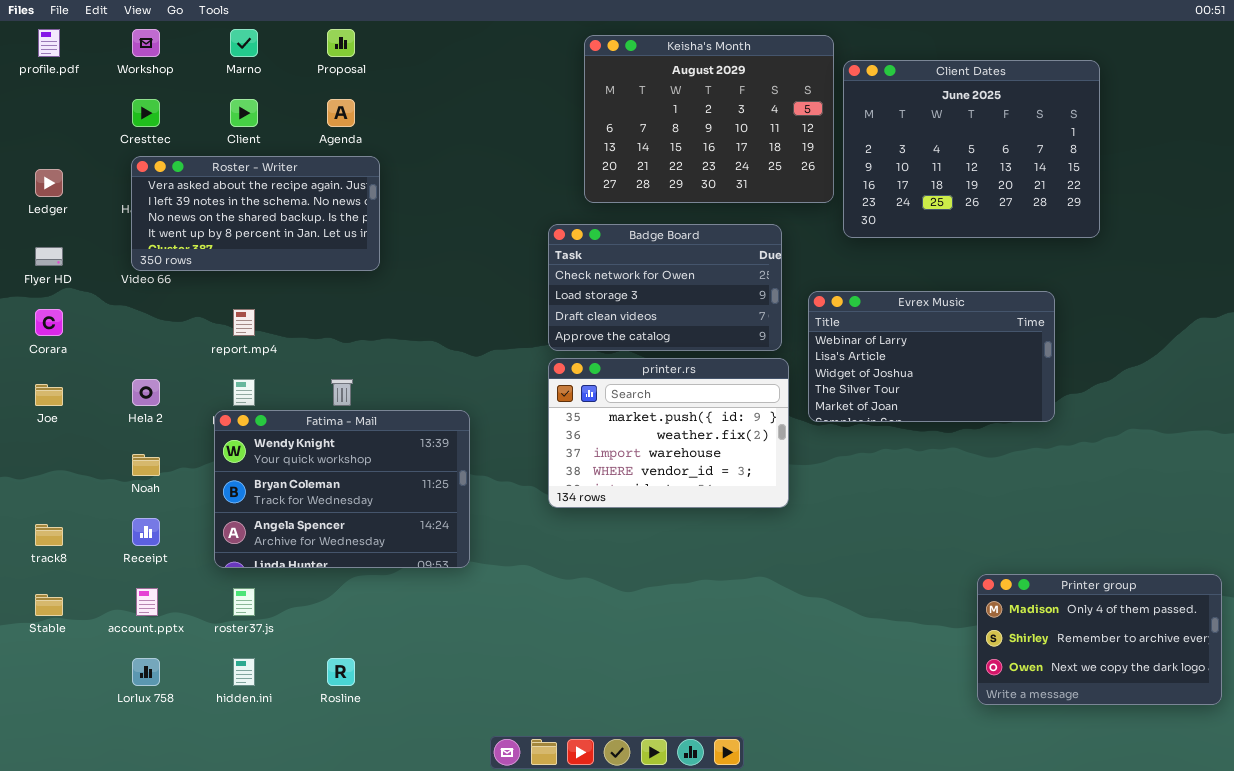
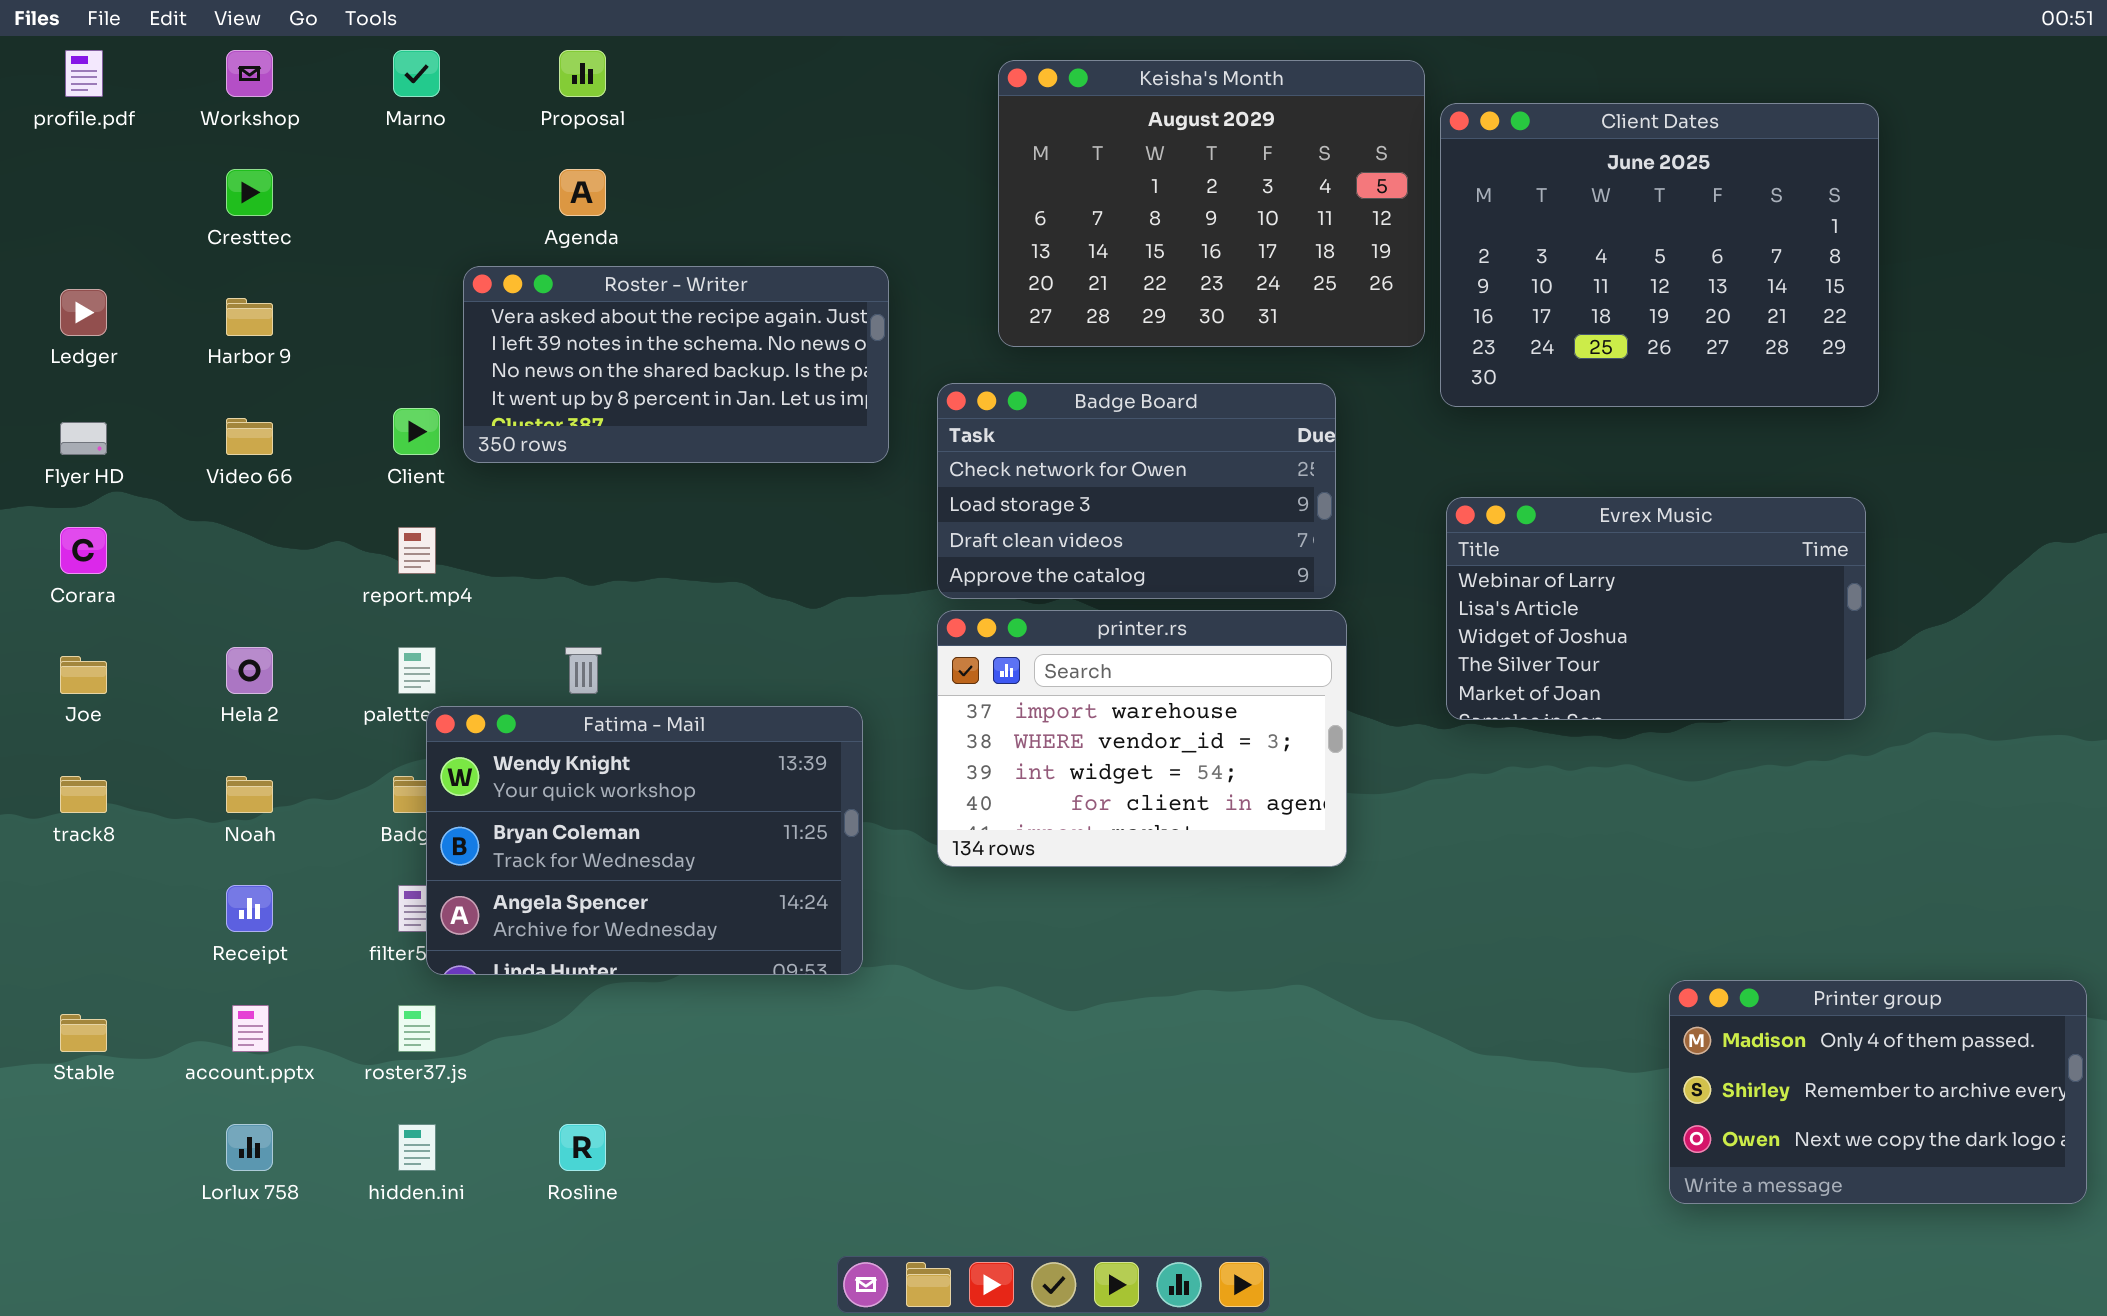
Client: [230,99,258,127] -> [393,408,440,455], moved
Roster - Writer: [131,156,380,271] -> [463,266,889,463], moved
Evrex Music: [808,291,1055,422] -> [1446,497,1866,720], moved
printer.rs: [548,358,789,508] -> [937,610,1347,867], scrolled down 2 rows
Fatima - Mail: [214,410,470,568] -> [426,706,863,975], moved
track8: [35,524,63,546] -> [60,776,107,813], moved

